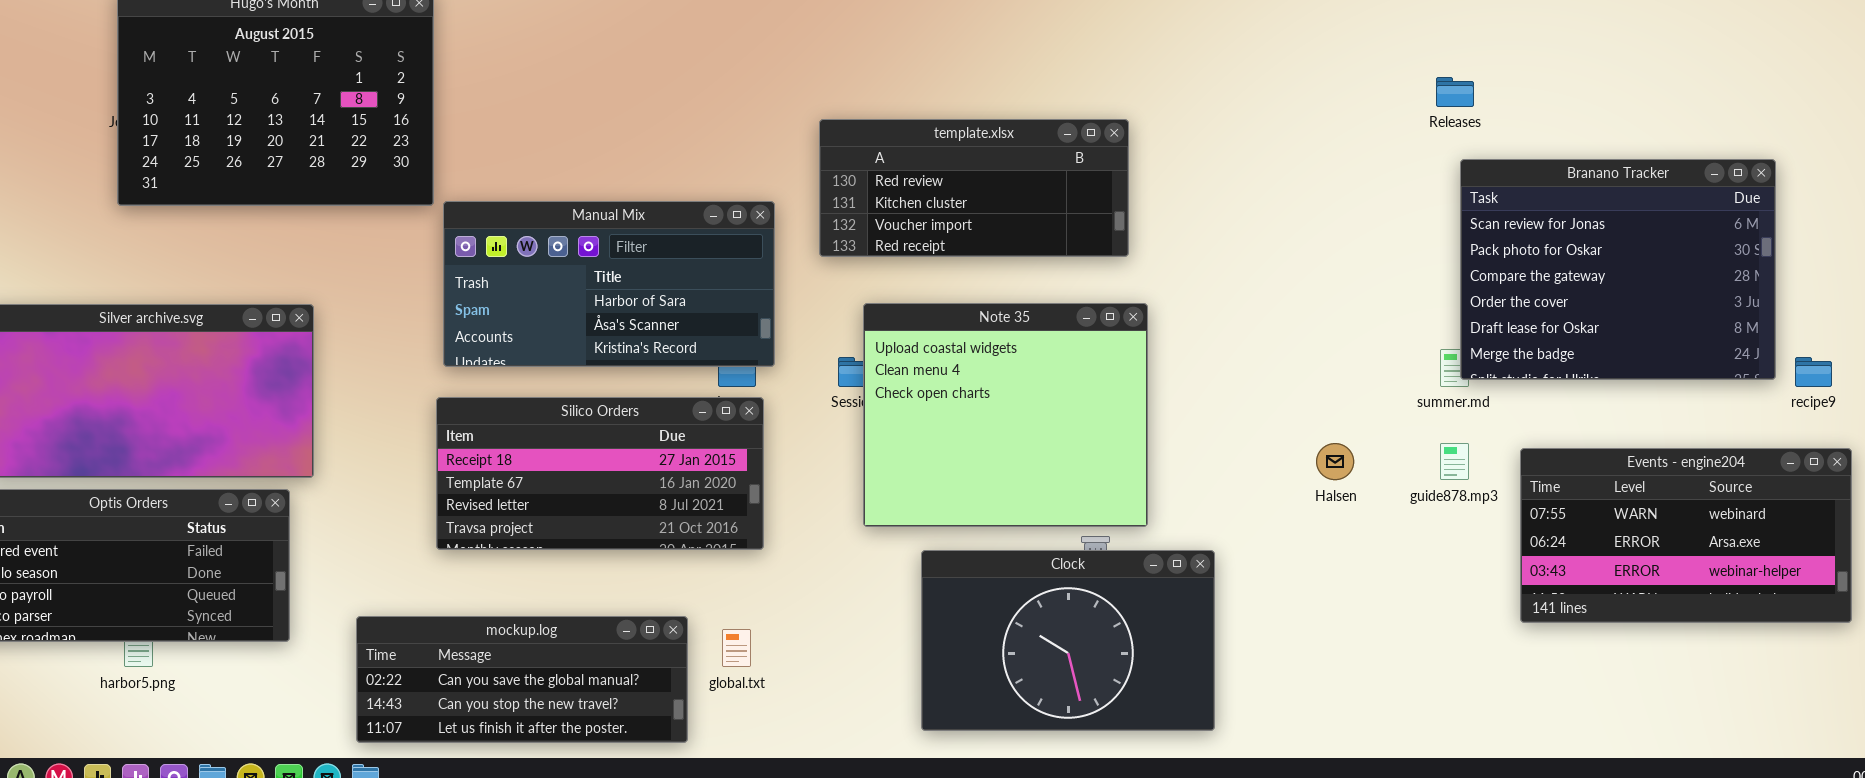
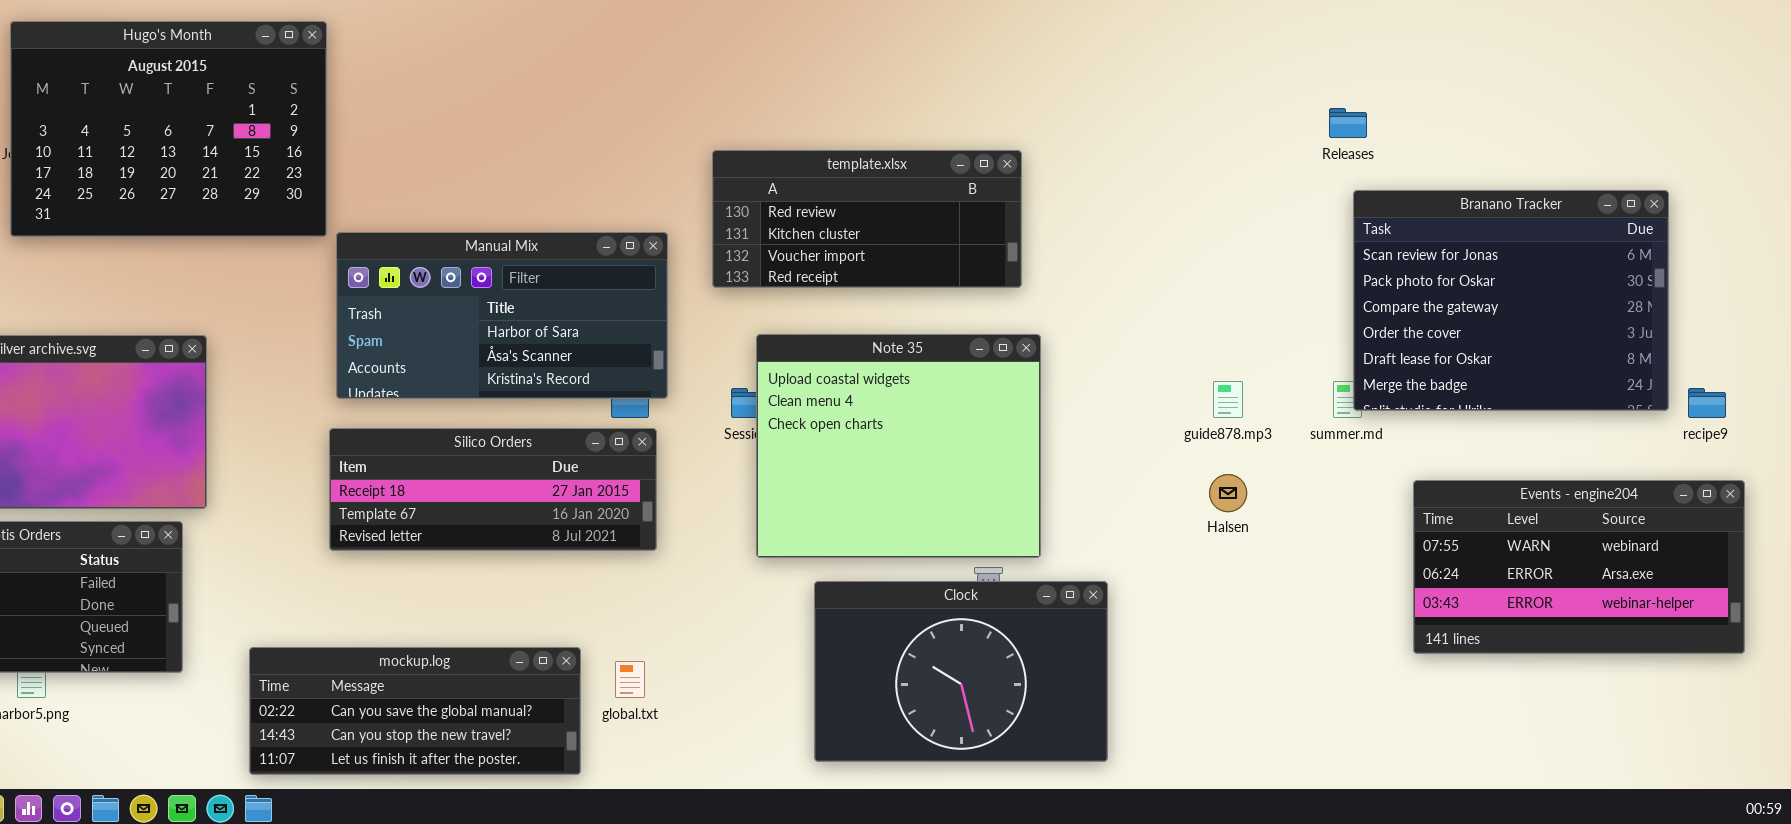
Silico Orders: [436,397,764,550] -> [329,428,657,551], resized
guide878.mp3: [1440,443,1469,480] -> [1213,381,1243,418], moved

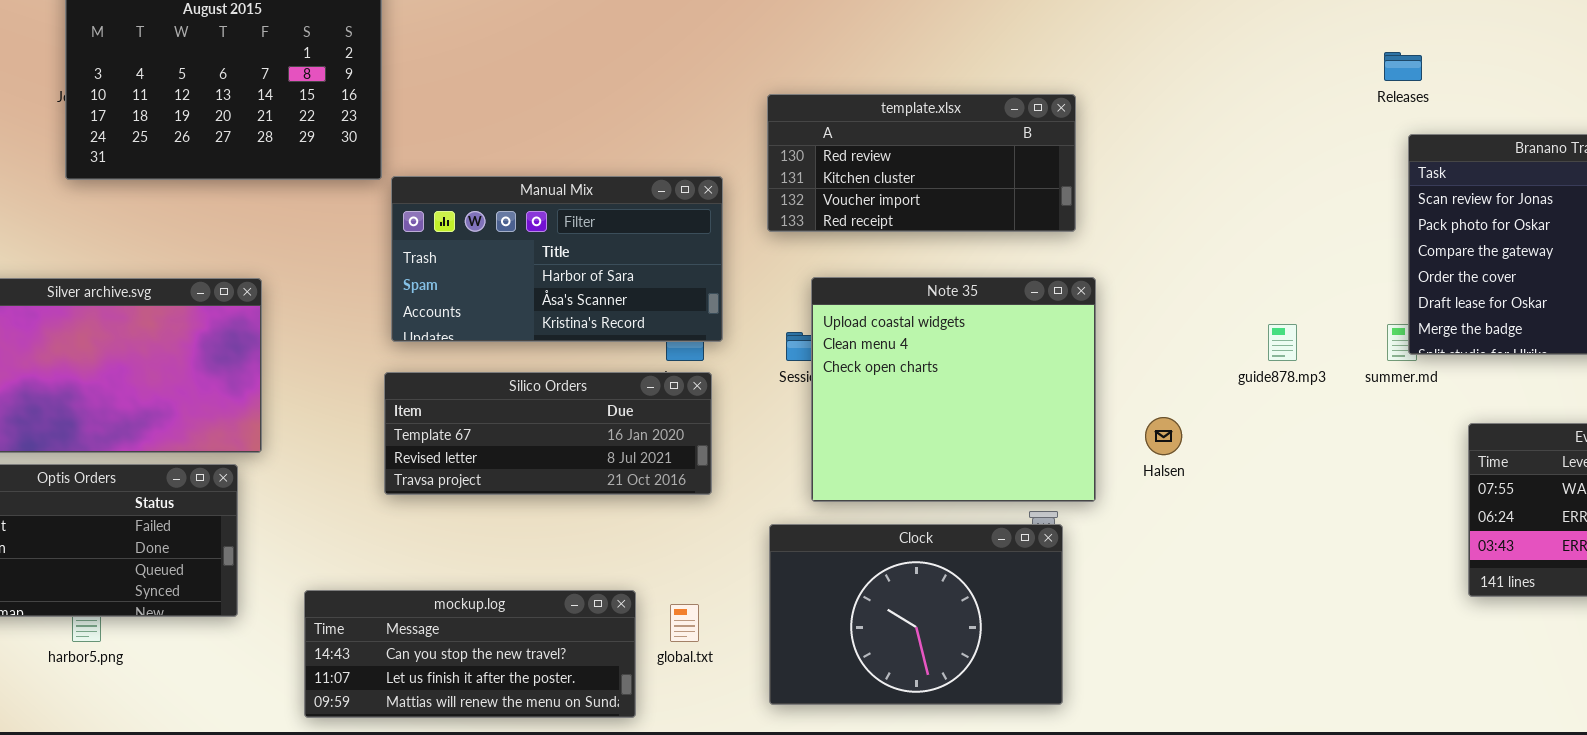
Silico Orders: [329,428,657,551] -> [384,372,712,495], scrolled down 1 row
Halsen: [1209,474,1247,512] -> [1145,417,1182,455], moved
Clock: [814,581,1108,762] -> [769,524,1063,705], moved
mockup.log: [249,647,581,775] -> [304,590,636,718], scrolled down 1 row

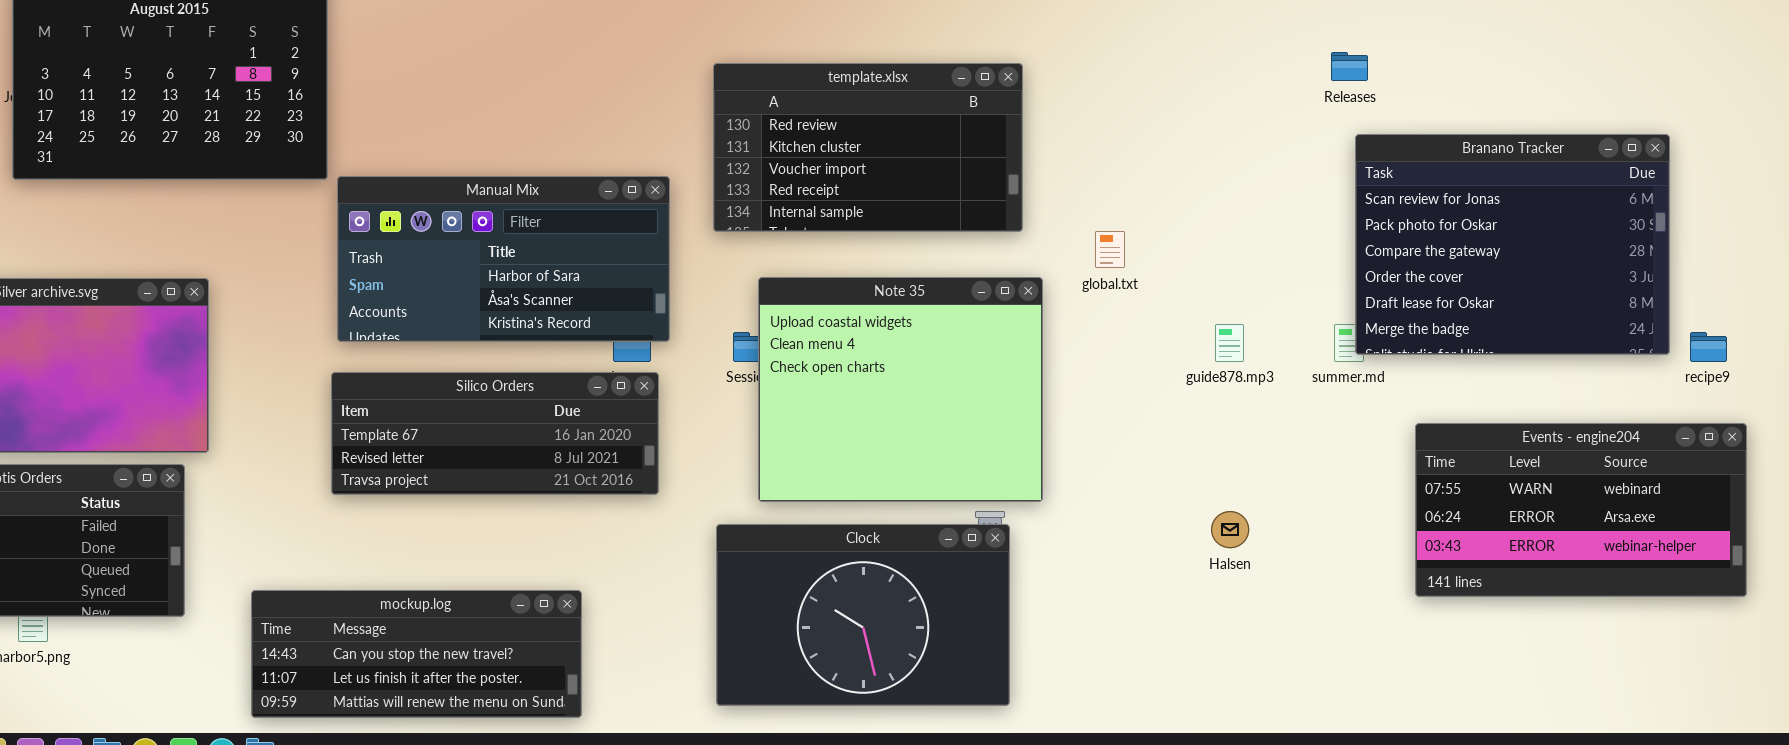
template.xlsx: [767,94,1076,232] -> [713,63,1023,232], resized
Halsen: [1145,417,1182,455] -> [1211,511,1249,548], moved
global.txt: [670,604,699,642] -> [1095,231,1125,268], moved

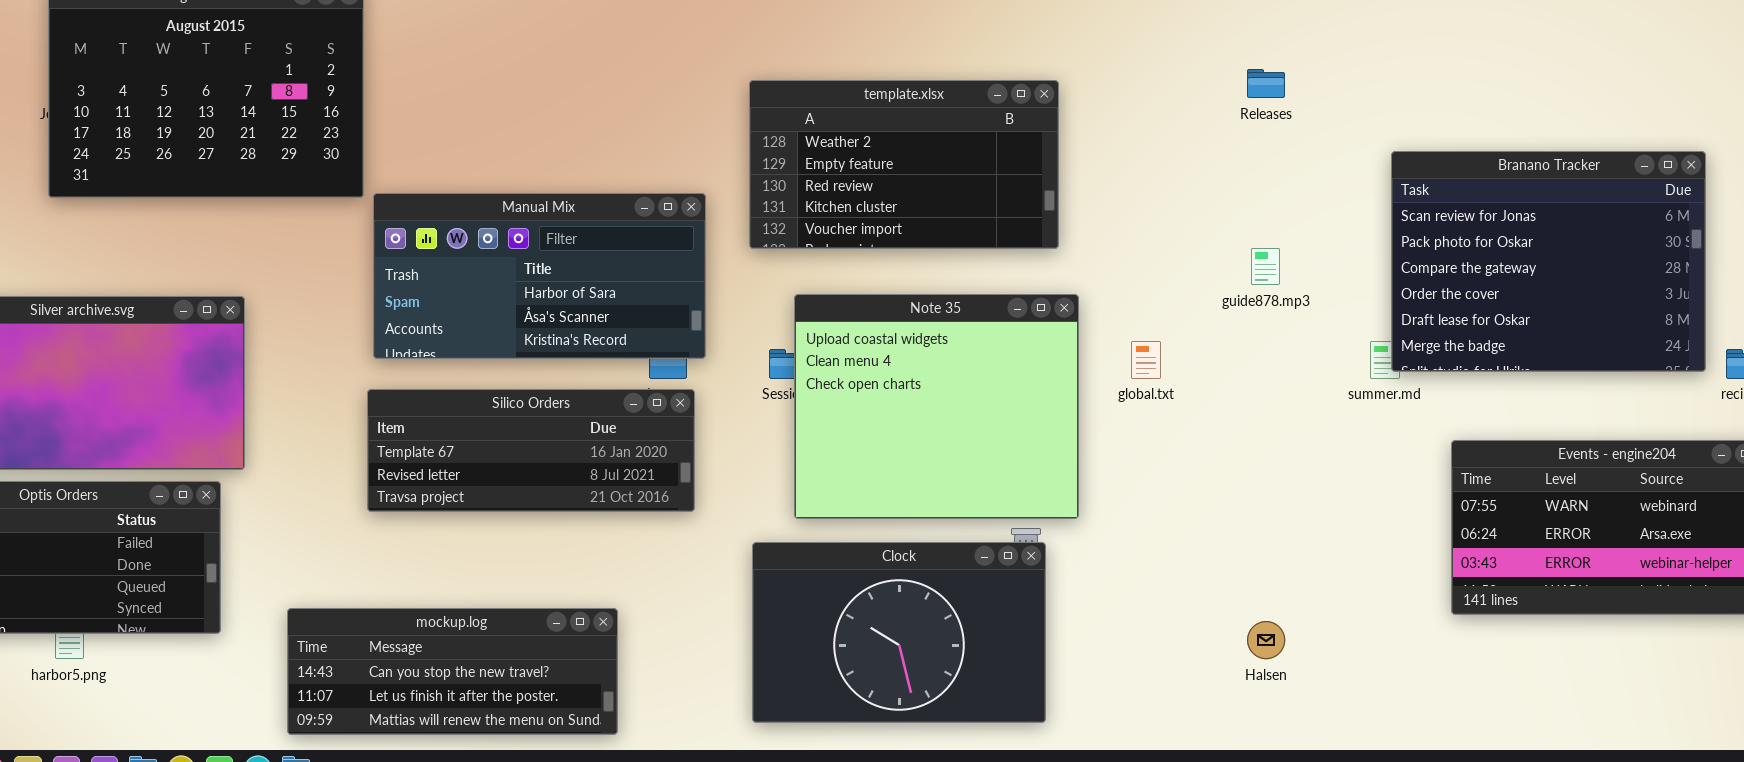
Releases: [1331,52,1368,81] -> [1247,69,1285,98], moved
template.xlsx: [713,63,1023,232] -> [749,80,1059,249], scrolled up 2 rows
global.txt: [1095,231,1125,268] -> [1131,341,1161,379], moved
guide878.mp3: [1215,324,1244,362] -> [1251,248,1280,285], moved
Halsen: [1211,511,1249,548] -> [1247,621,1285,659], moved

